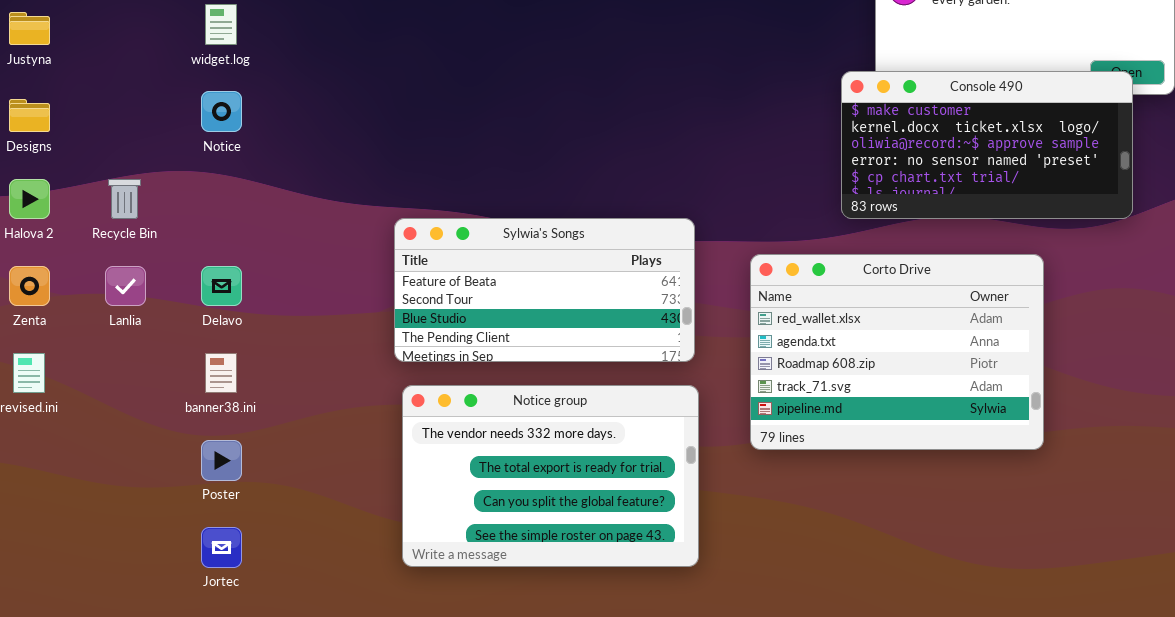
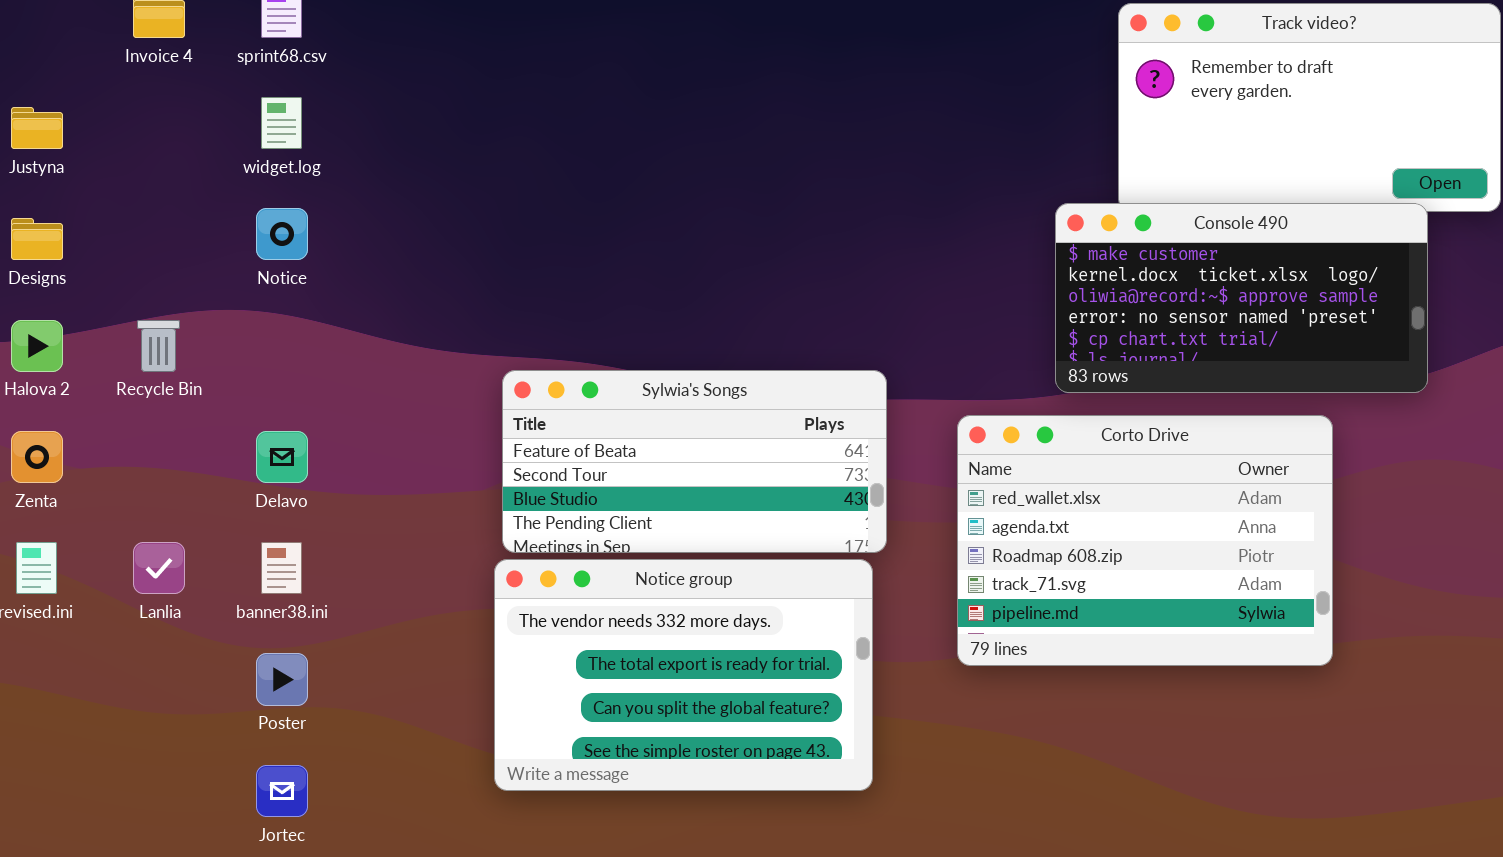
Console 490: [841,71,1133,219] -> [1055,203,1428,393], moved
Lanlia: [105,266,146,306] -> [133,542,185,594], moved
Notice group: [402,385,699,567] -> [494,559,873,791], moved

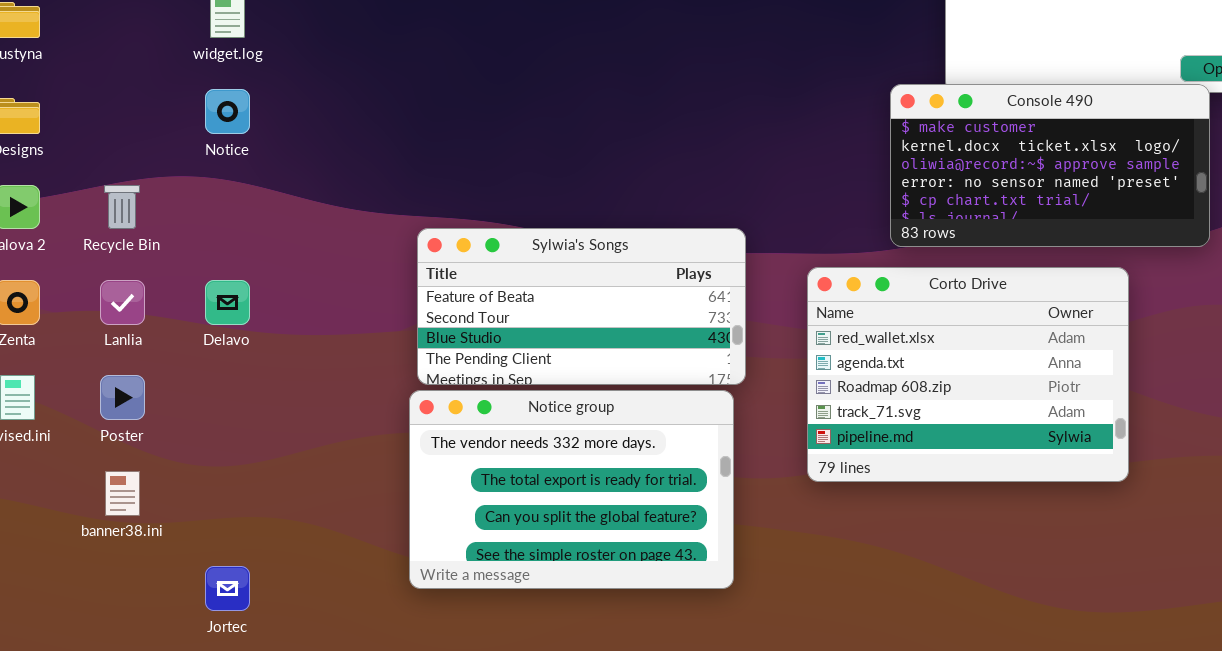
Lanlia: [133,542,185,594] -> [100,280,145,325], moved
banner38.ini: [261,542,302,594] -> [105,471,140,516], moved
Poster: [256,653,308,706] -> [100,375,145,420], moved

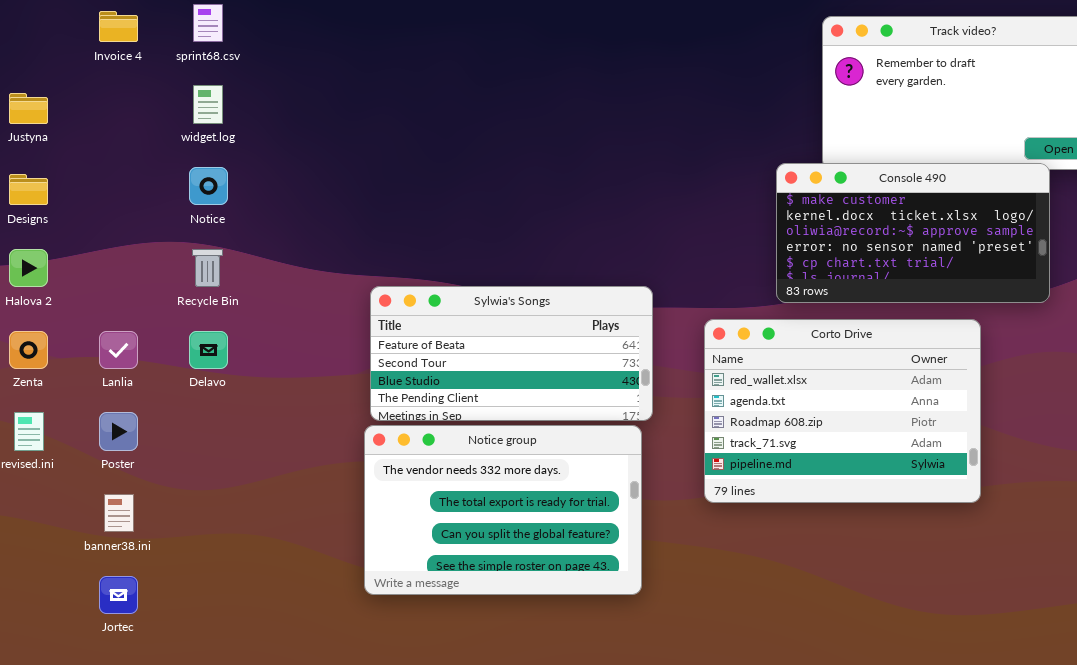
Recycle Bin: [104,185,140,229] -> [192,249,223,287], moved
Jortec: [205,566,250,611] -> [99,576,138,614], moved

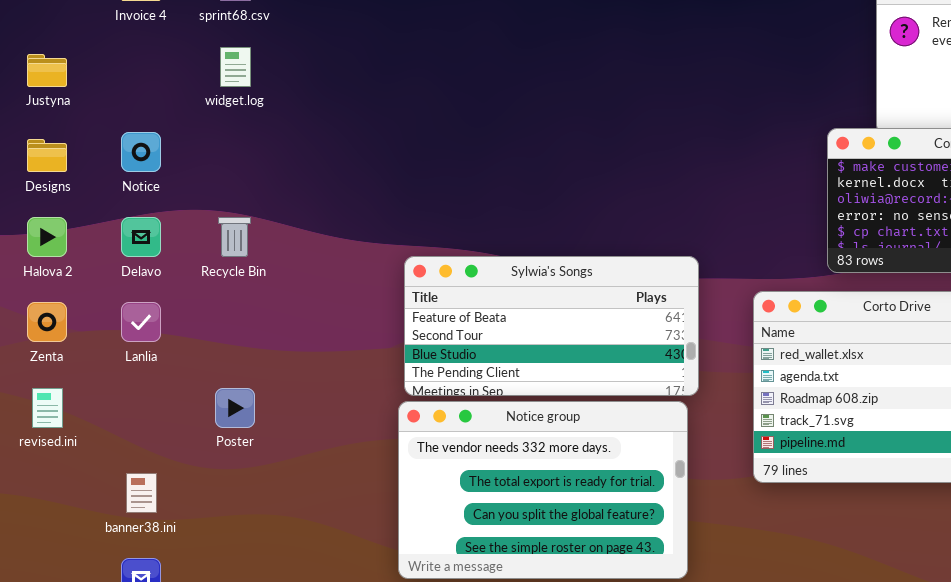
Notice: [189,167,228,205] -> [121,132,161,172], moved
Delavo: [189,331,228,369] -> [121,217,161,257], moved
Poster: [99,412,138,451] -> [215,388,255,428], moved

